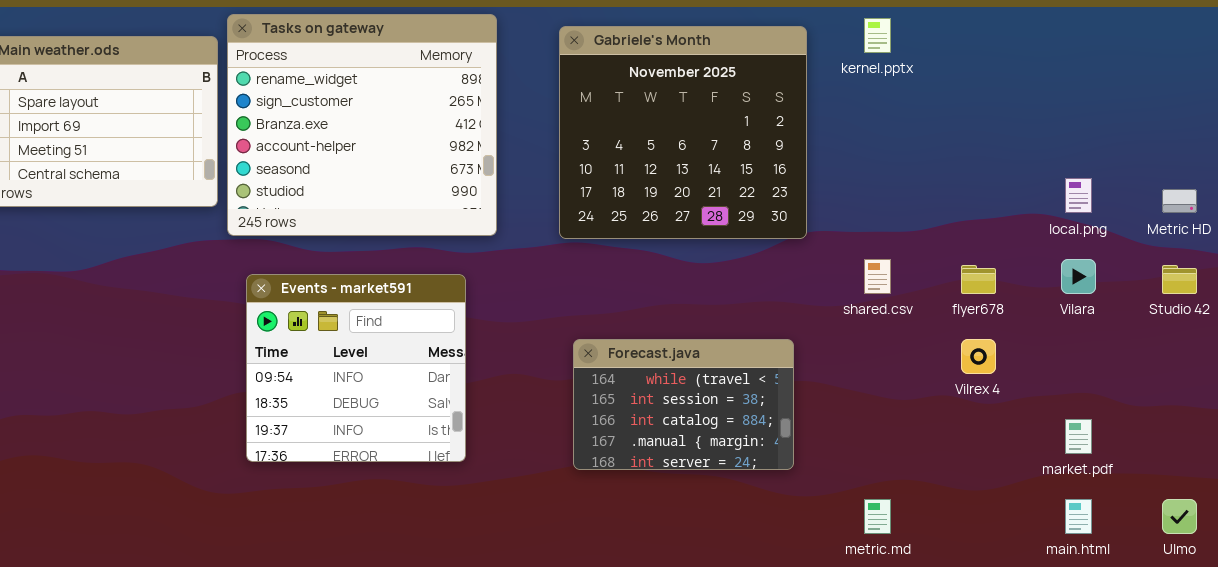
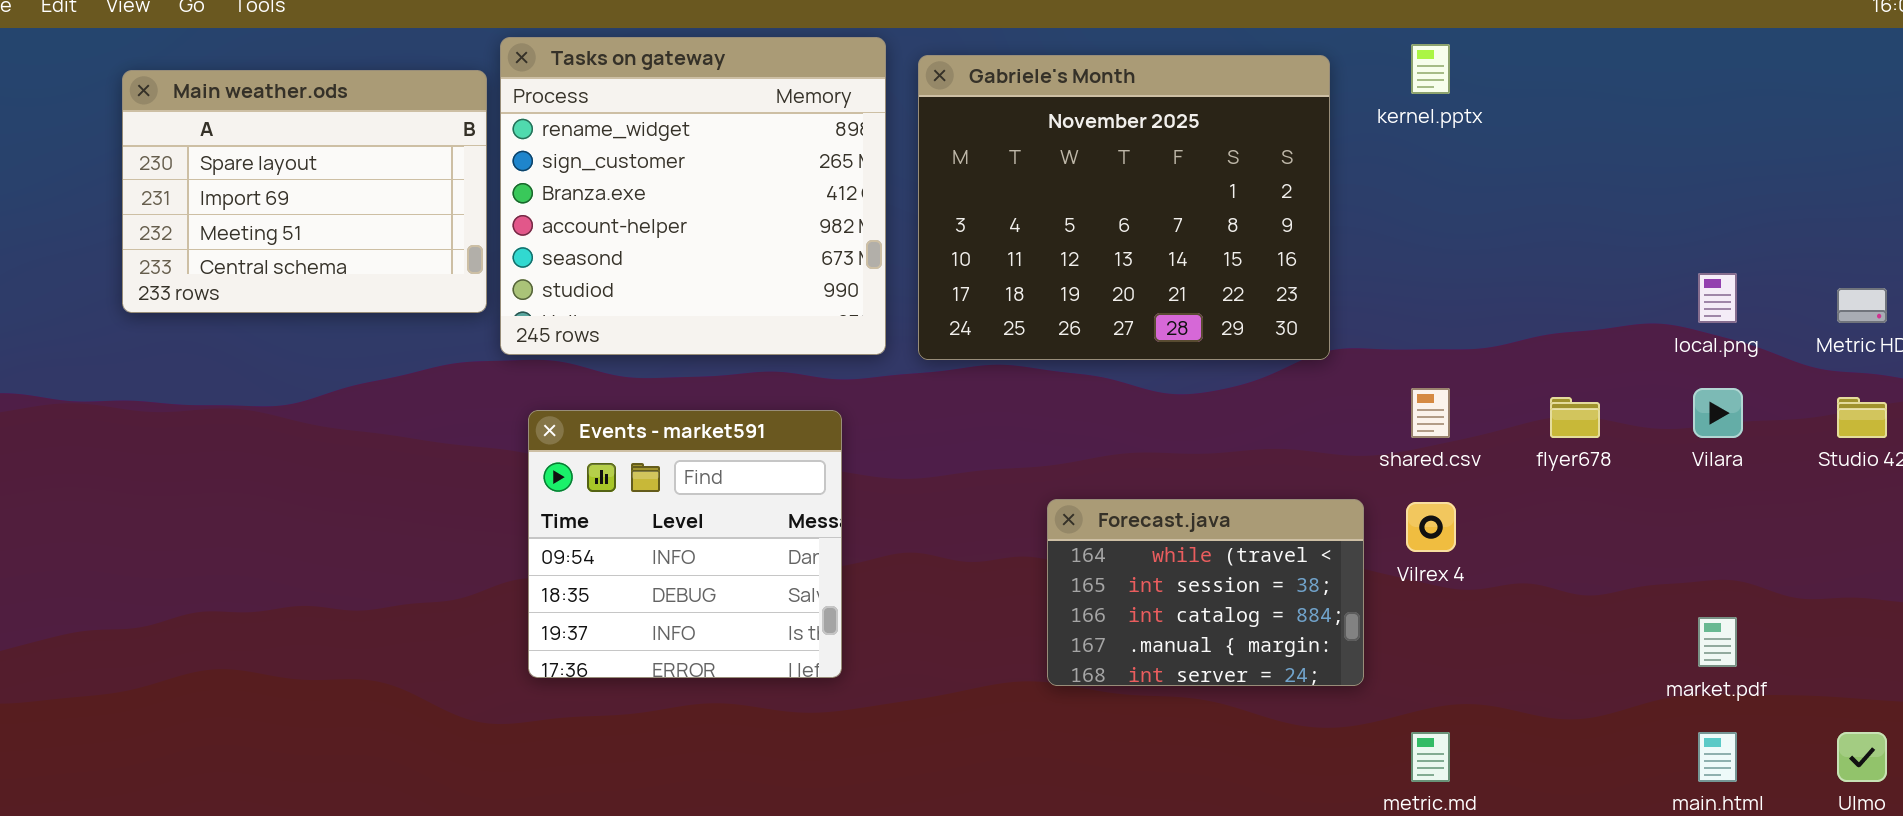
Gabriele's Month: [559,26,807,239] -> [918,55,1330,360], resized
Forecast.java: [573,339,794,470] -> [1047,499,1364,686], moved
Vilrex 4: [961,339,996,374] -> [1406,502,1456,552], moved

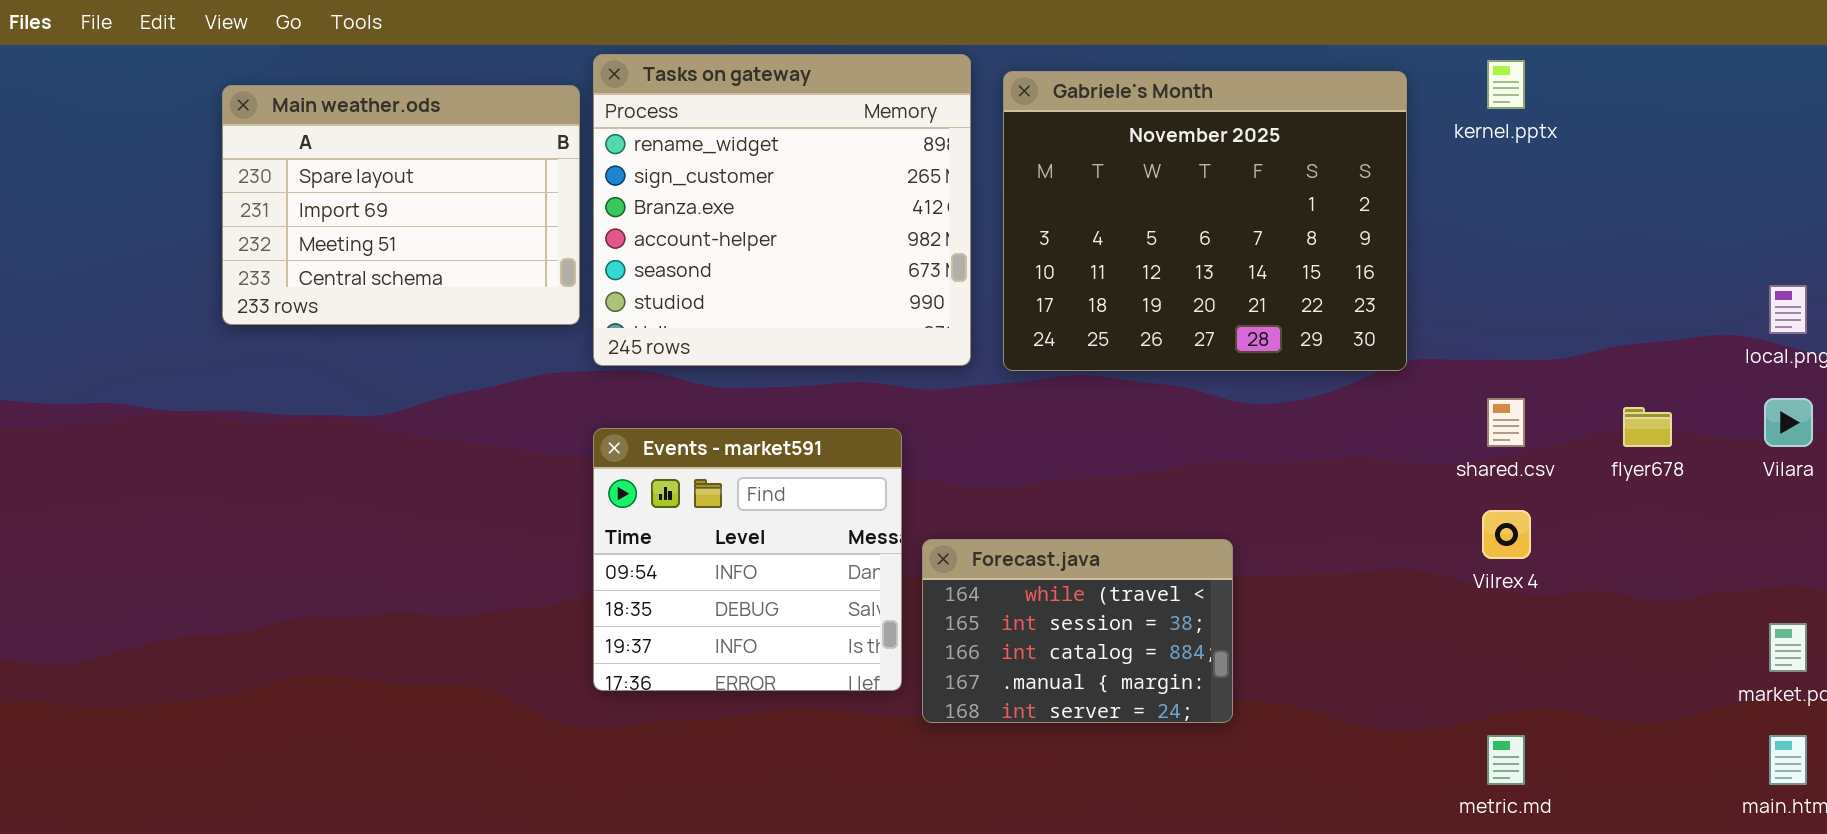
Events - market591: [528,410,842,678] -> [593,428,902,691], moved
Forecast.java: [1047,499,1364,686] -> [922,539,1233,723], moved

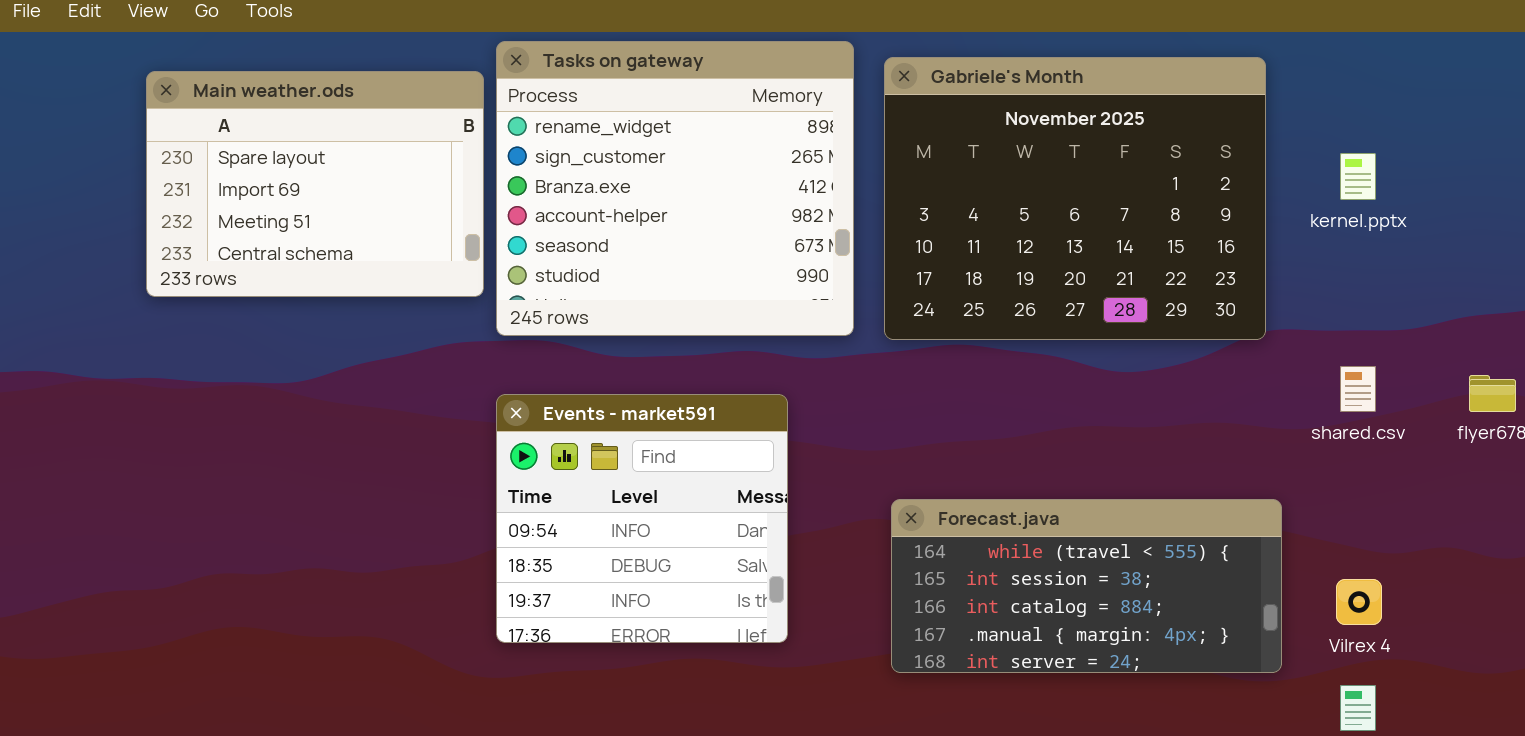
kernel.pptx: [1487,60,1525,109] -> [1340,153,1376,200], moved
Vilrex 4: [1482,510,1531,559] -> [1336,579,1382,625], moved
Forecast.java: [922,539,1233,723] -> [891,499,1282,673], moved, resized

